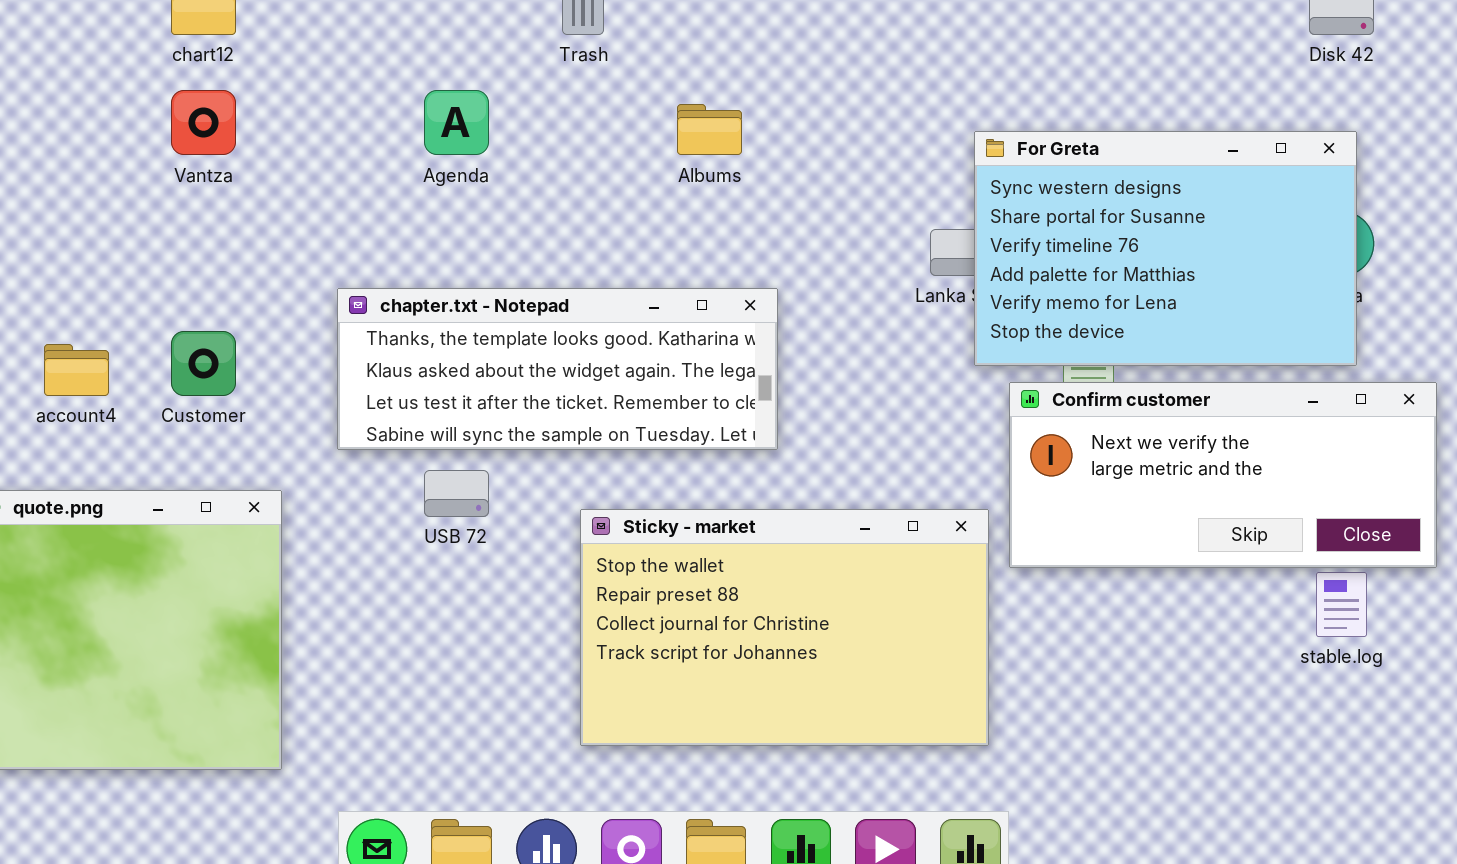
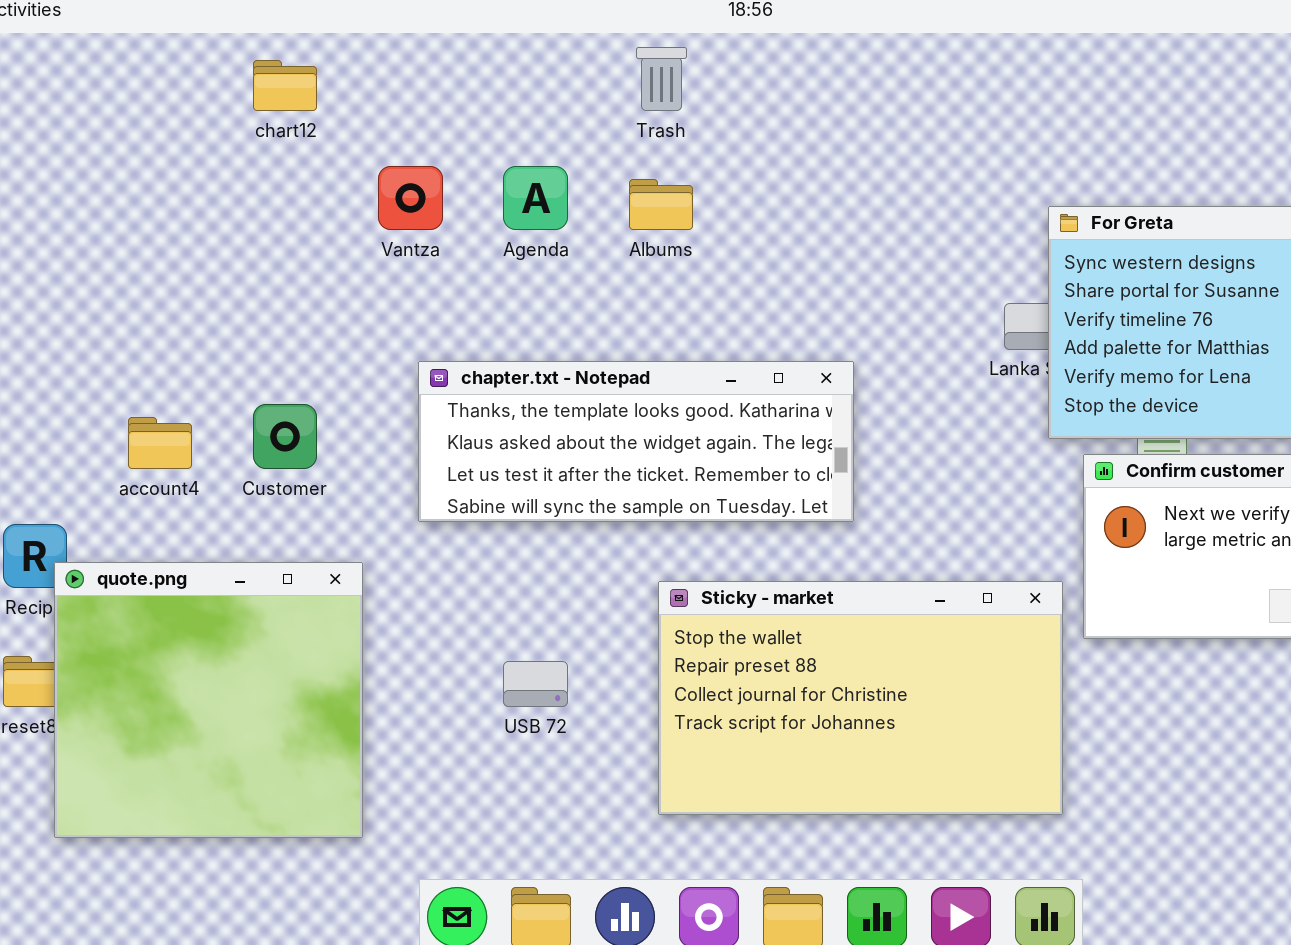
Vantza: [171,90,236,155] -> [378,166,443,230], moved
Albums: [677,104,742,155] -> [629,179,693,230], moved
USB 72: [424,470,489,517] -> [503,661,568,707], moved

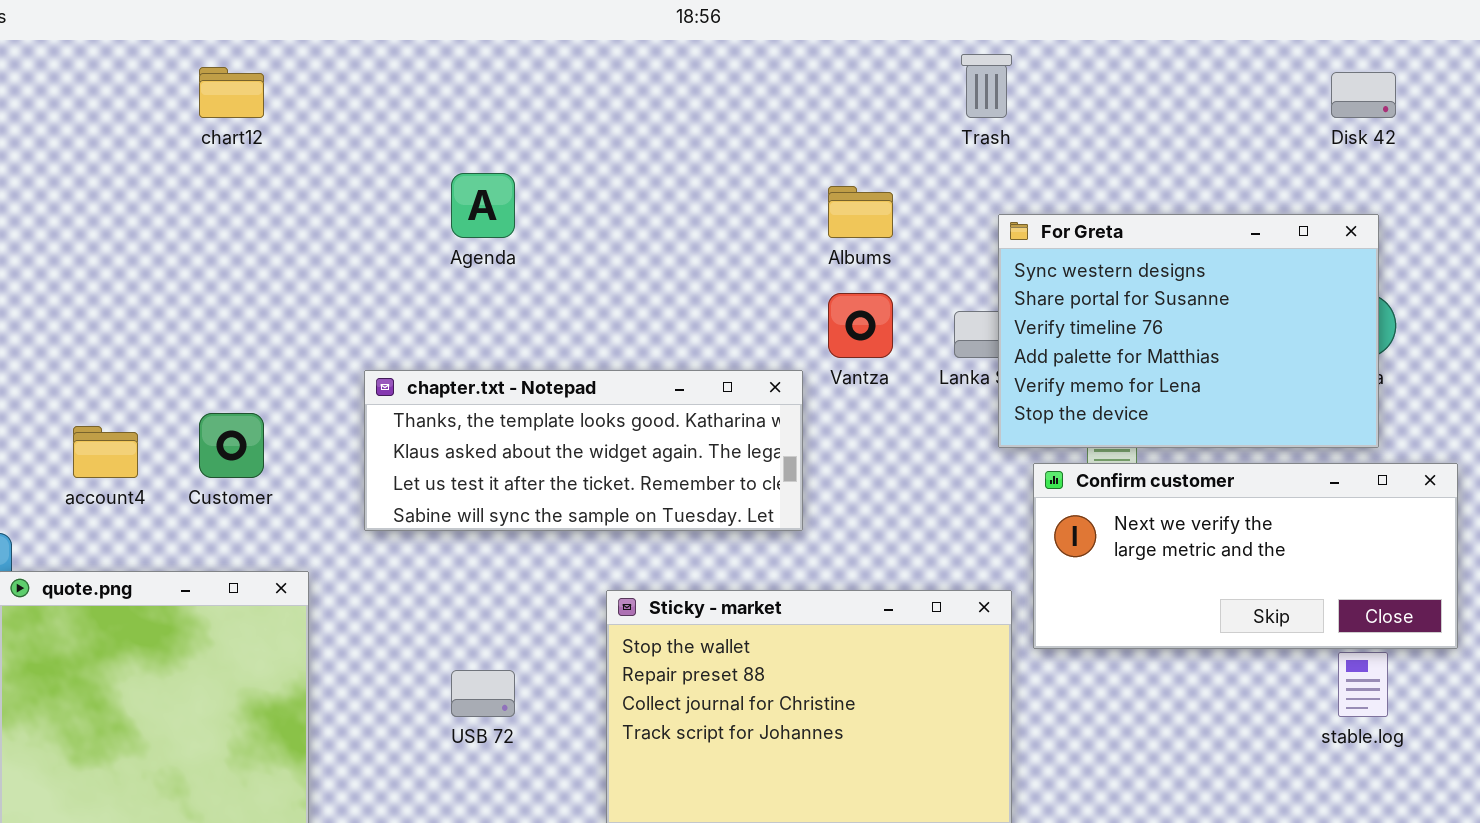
Trash: [636,47,687,111] -> [961,54,1012,118], moved
Vantza: [378,166,443,230] -> [828,293,893,358], moved
Albums: [629,179,693,230] -> [828,186,893,238], moved

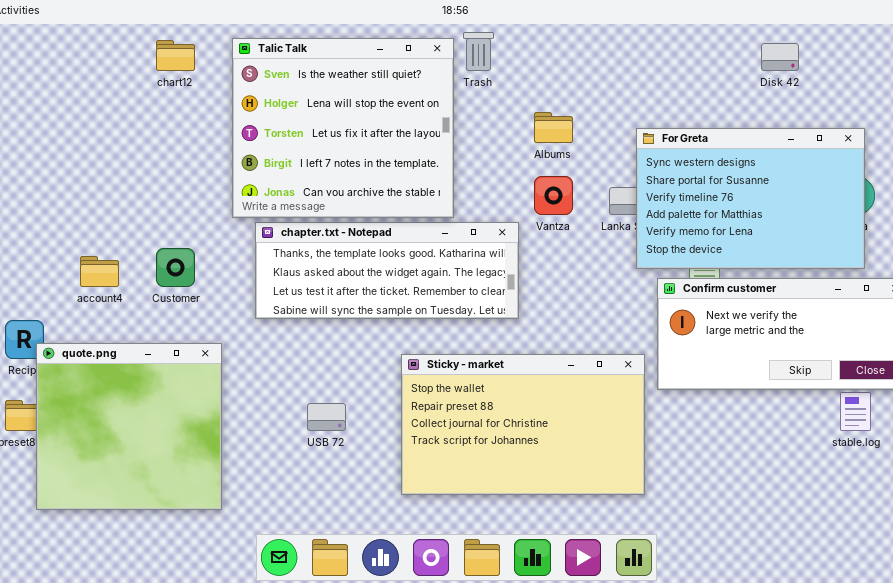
Trash: [961,54,1012,118] -> [463,32,494,71], moved
Talic Talk: none -> [232,38,454,218], opened
Disk 42: [1331,72,1396,118] -> [761,43,799,71], moved

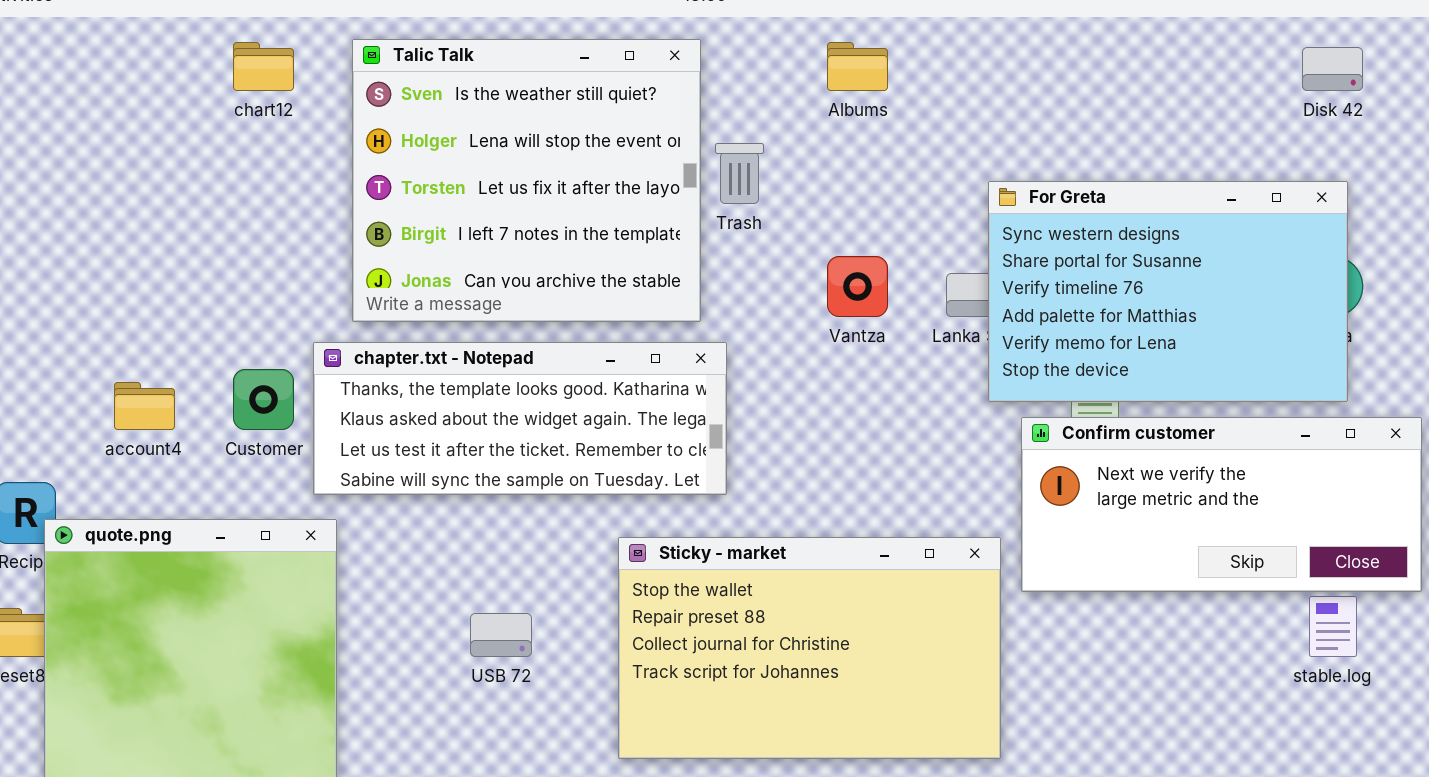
Trash: [463,32,494,71] -> [715,143,764,204], moved
Disk 42: [761,43,799,71] -> [1302,47,1363,91], moved
Albums: [534,112,573,143] -> [827,42,888,91], moved
chapter.txt - Notepad: [255,222,519,319] -> [313,342,727,495], moved

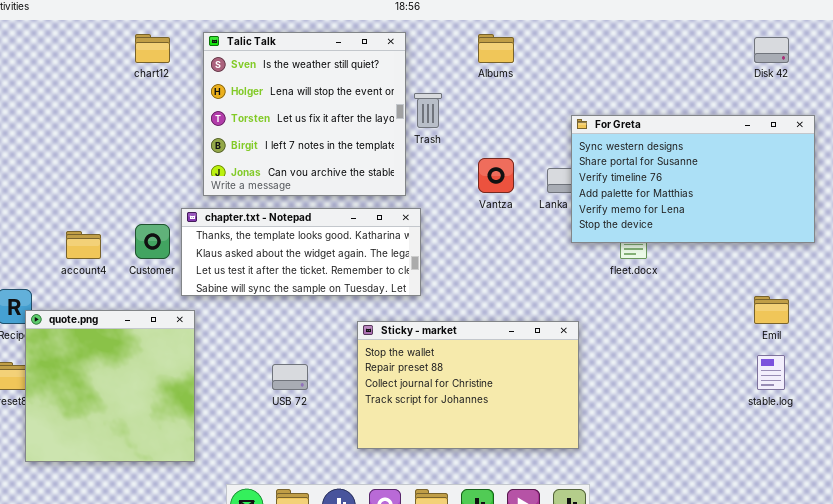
For Greta: [988,181,1348,402] -> [571,115,815,243], resized
Confirm customer: [1021,417,1422,592] -> none, closed

